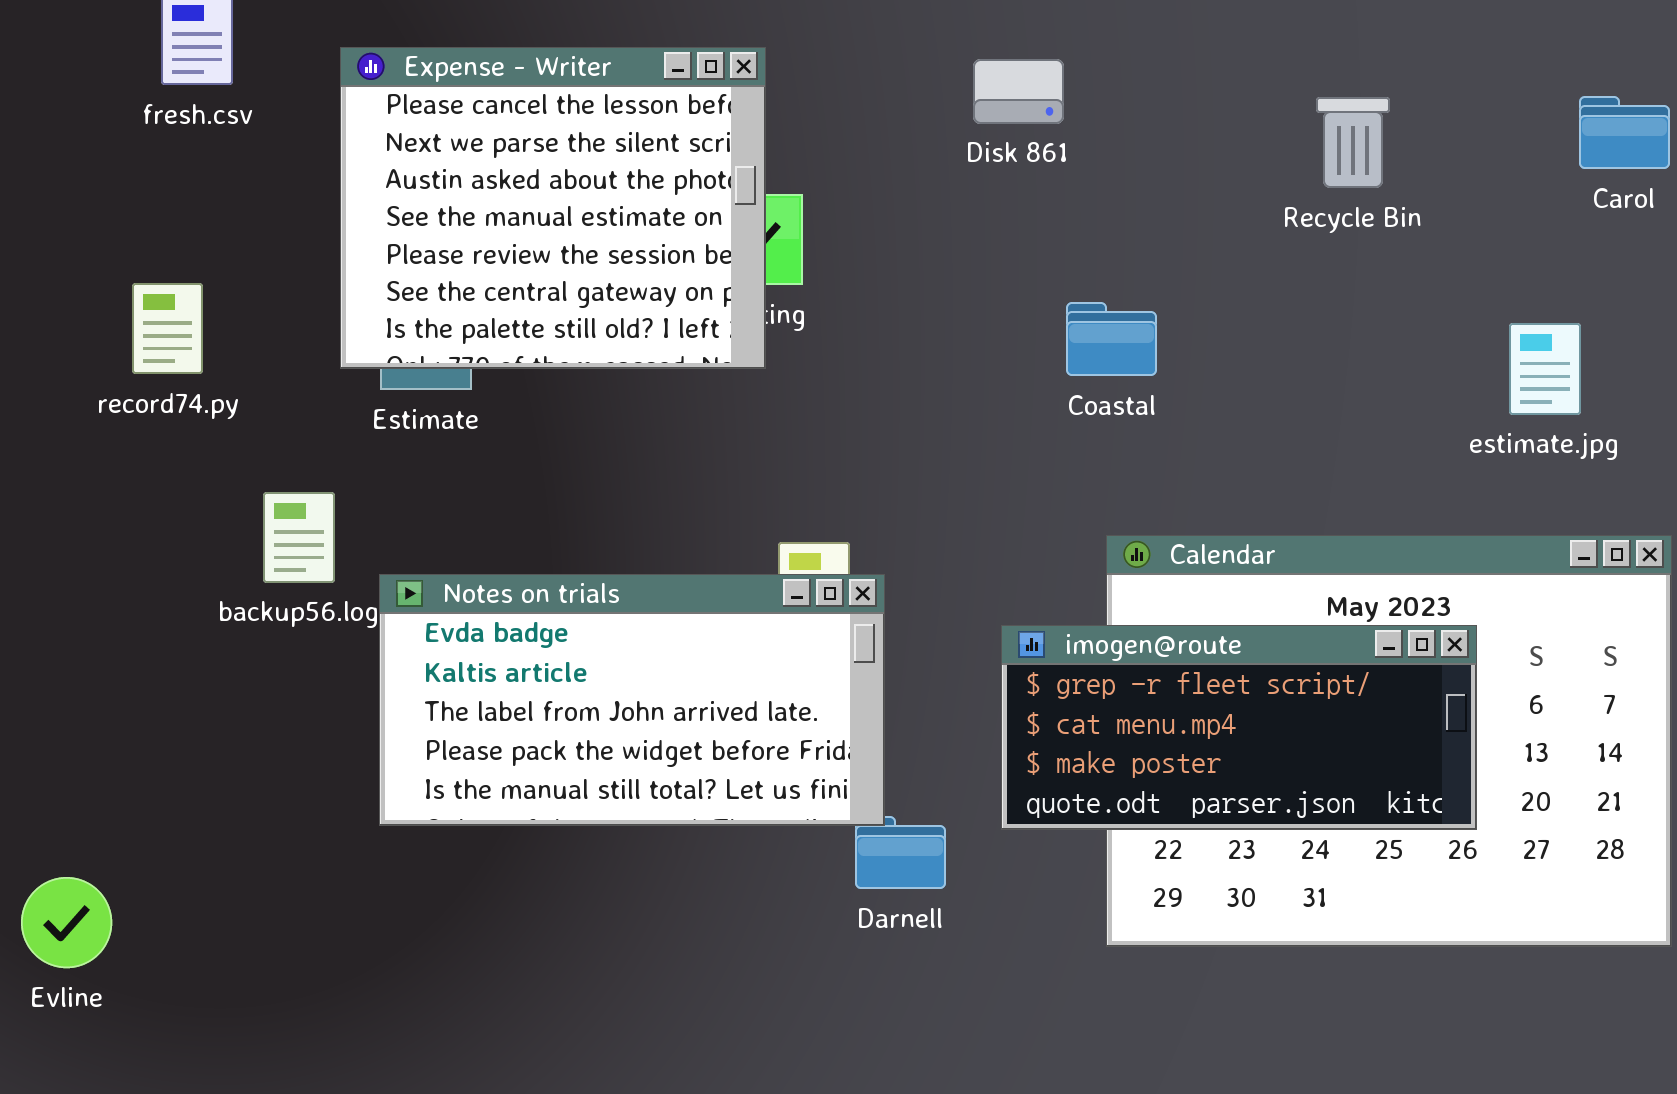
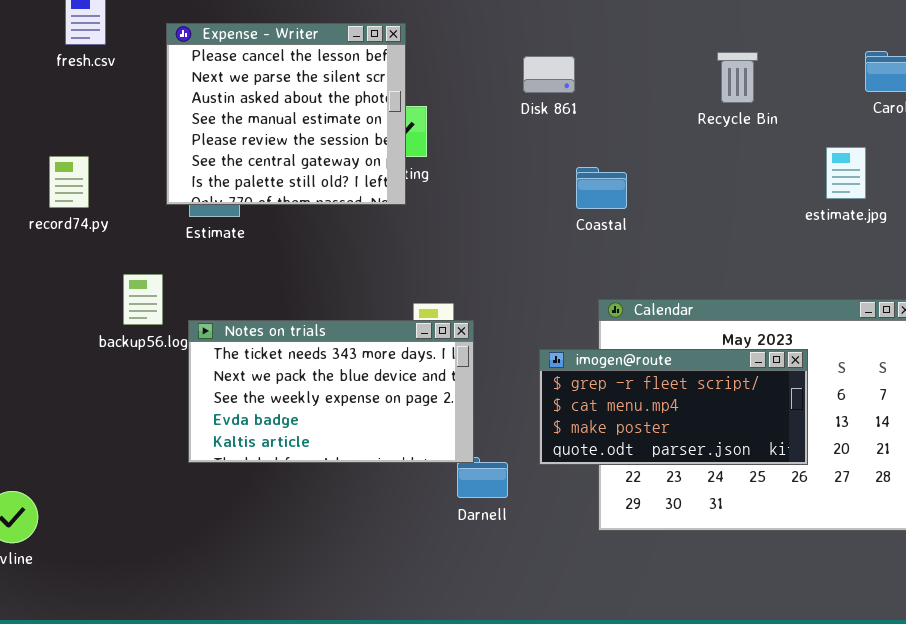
Disk 861: [973,59,1064,124] -> [523,56,575,93], moved
estimate.jpg: [1509,323,1581,415] -> [826,147,866,199], moved
Notes on trials: [379,574,885,826] -> [188,320,474,463], scrolled up 3 rows

